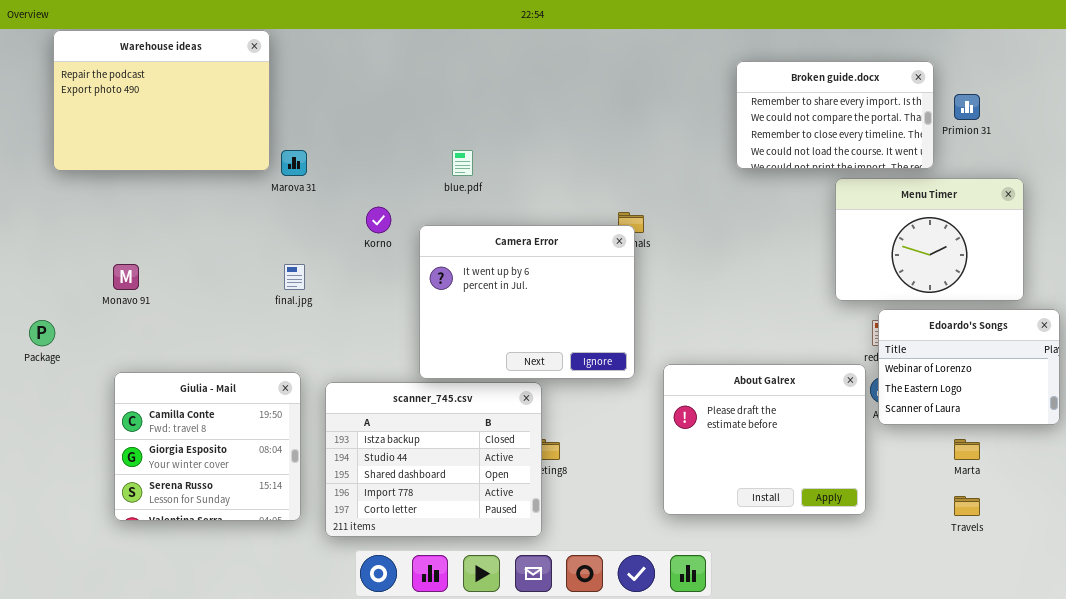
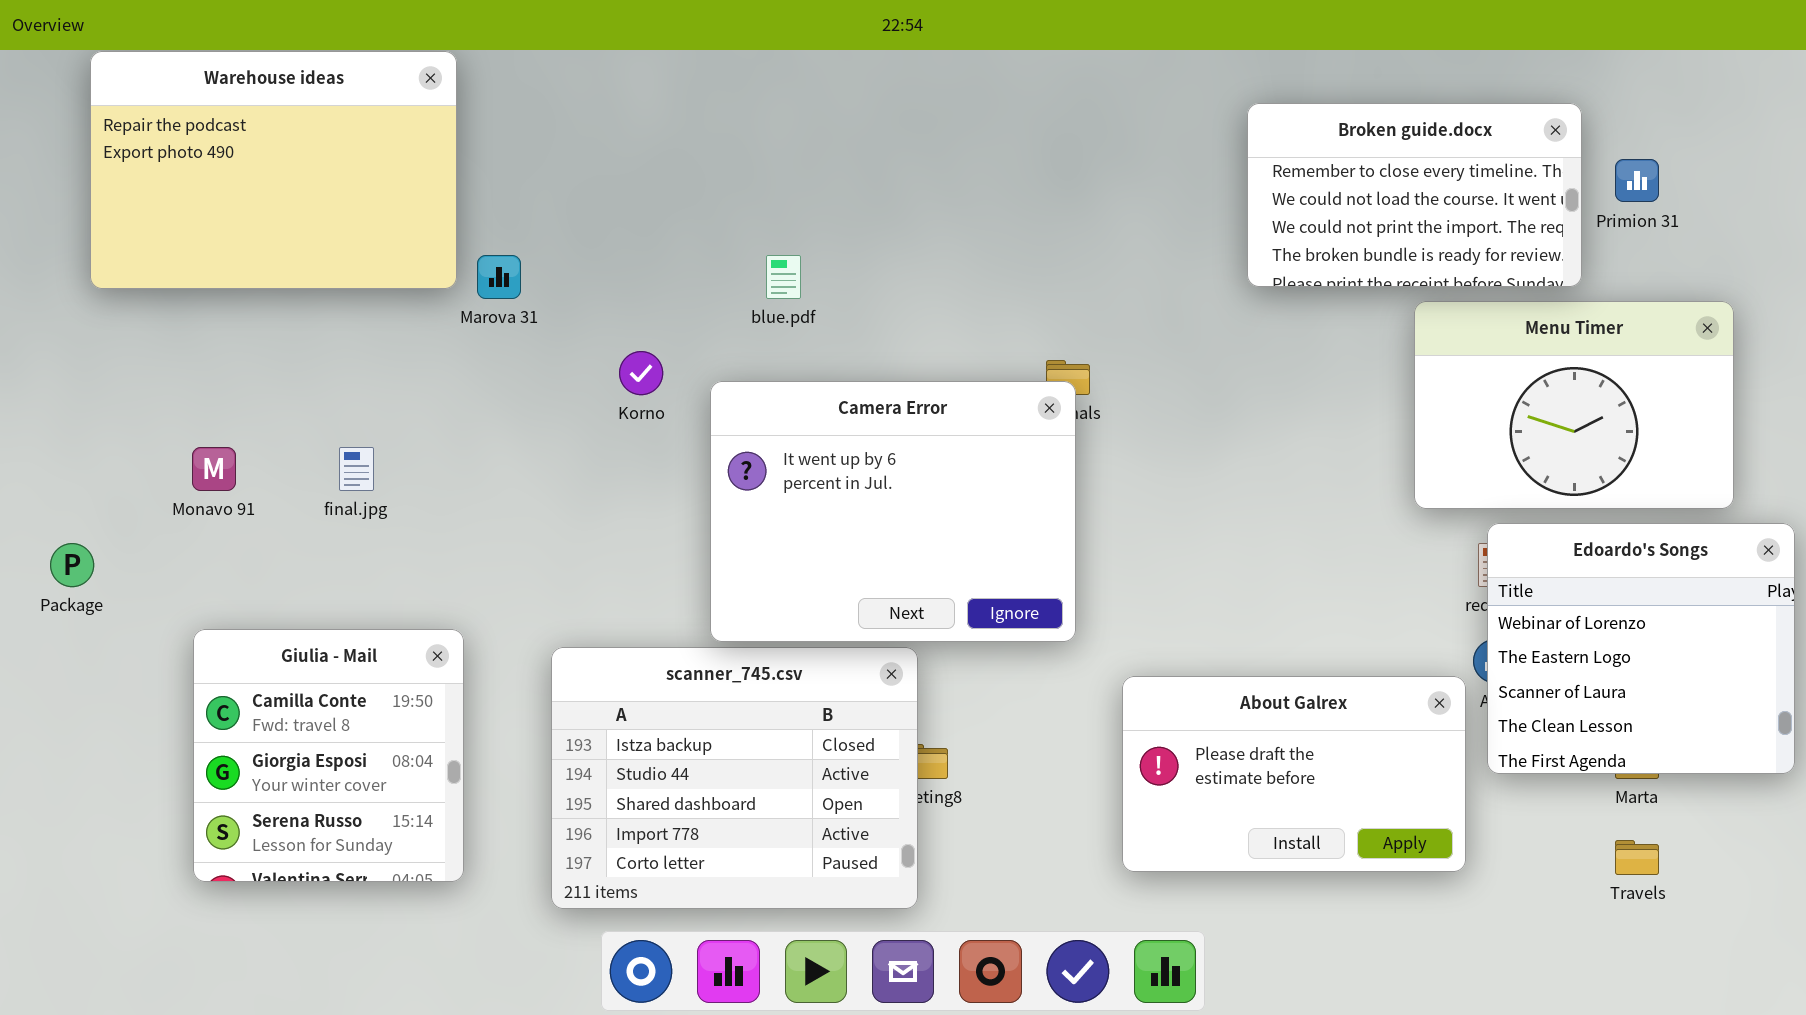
Broken guide.docx: [736,61,934,169] -> [1247,103,1582,287], scrolled down 2 rows
final.jpg: [284,264,305,290] -> [339,447,374,491], moved
Edoardo's Songs: [878,309,1060,425] -> [1487,523,1795,774], resized
About Galrex: [663,364,866,515] -> [1122,676,1466,872], resized
Giulia - Mail: [114,372,301,521] -> [193,629,464,882], resized

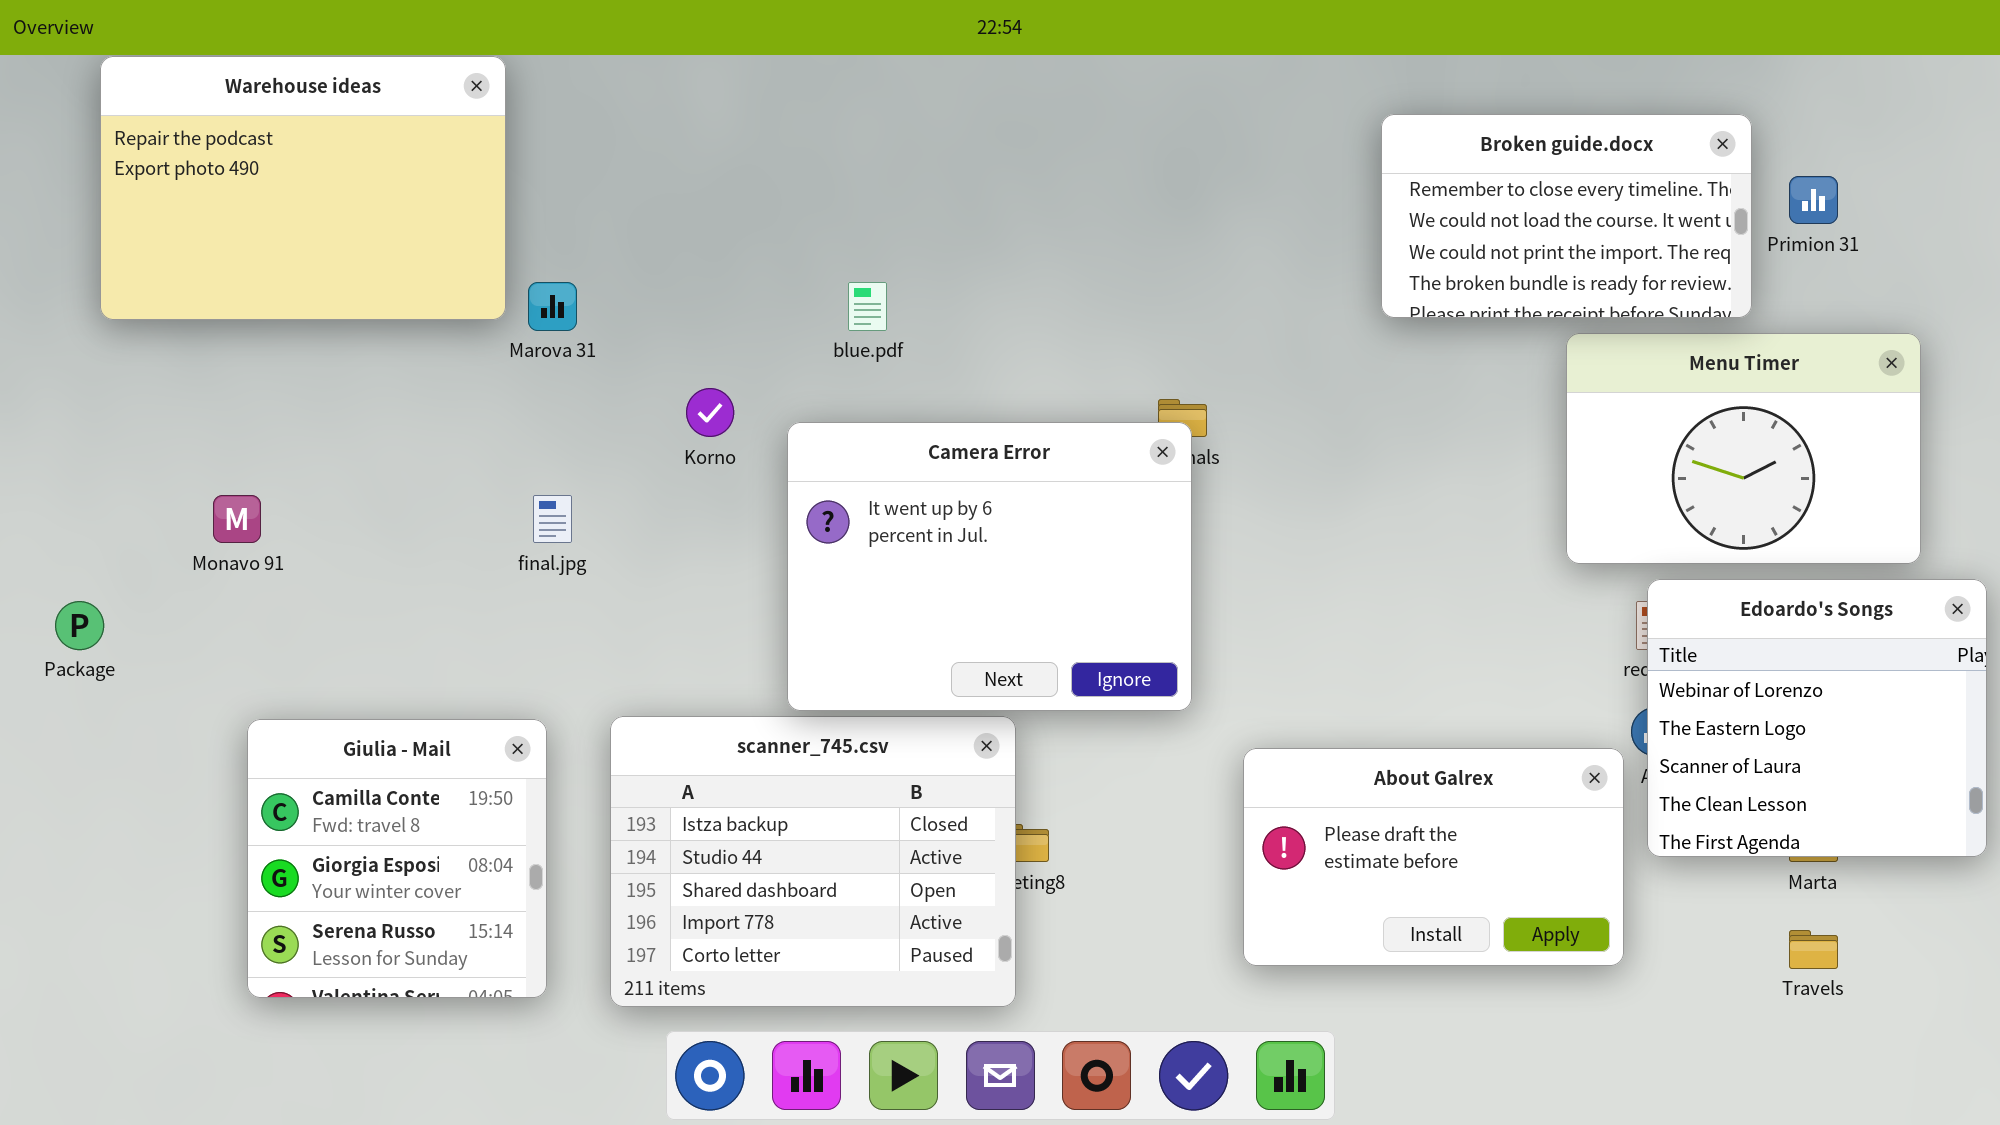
final.jpg: [339,447,374,491] -> [533,495,572,543], moved
Giulia - Mail: [193,629,464,882] -> [247,719,547,998], moved

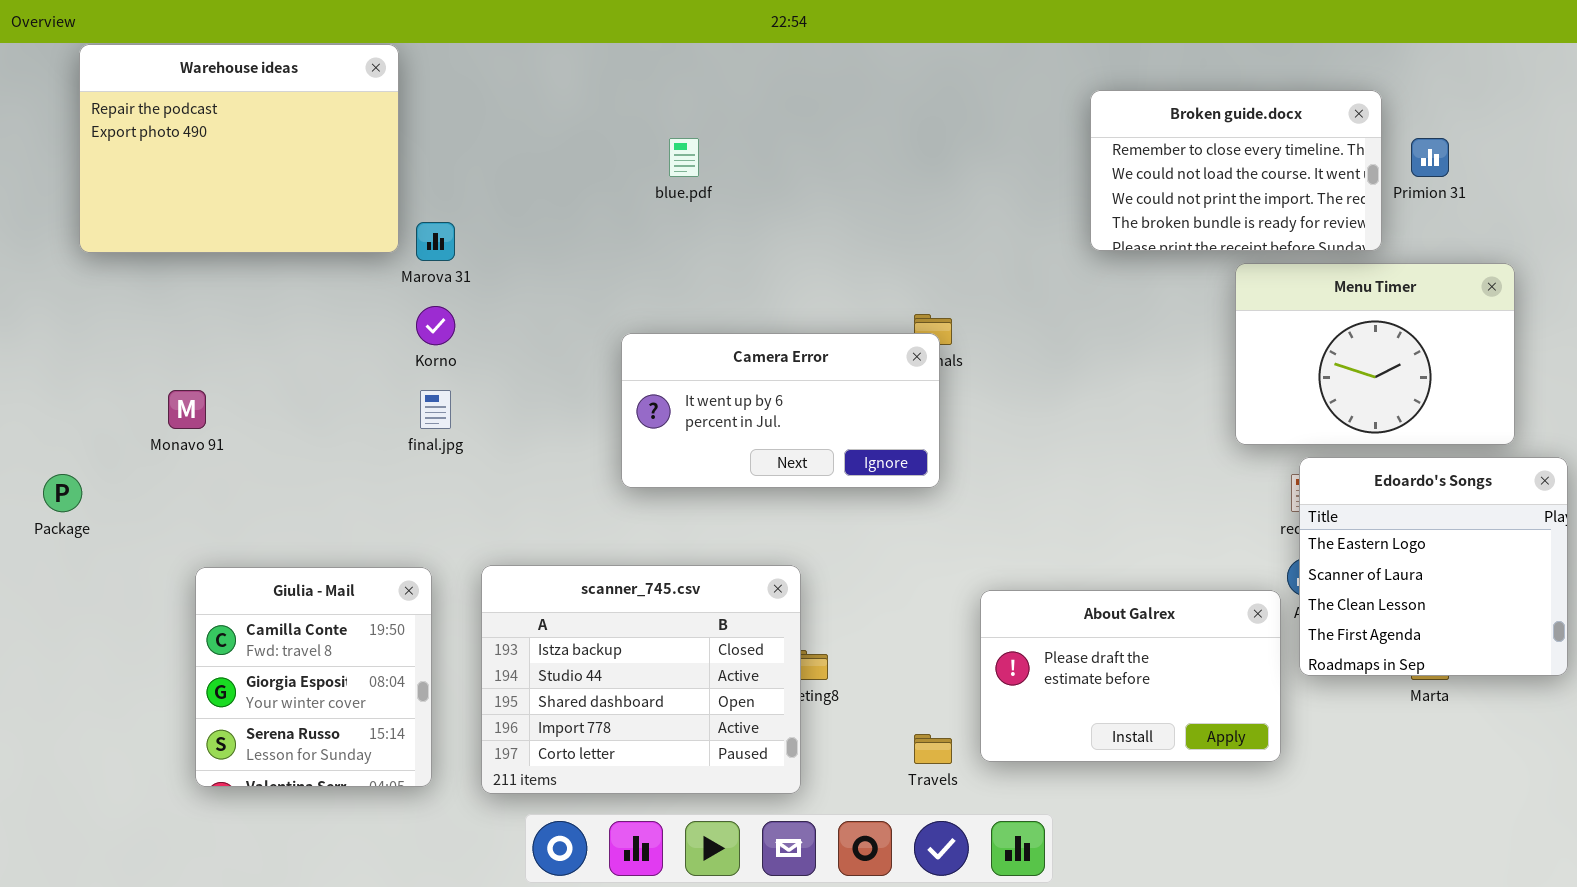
blue.pdf: [848,282,887,331] -> [669,138,699,177], moved
Korno: [686,388,734,437] -> [416,306,455,345], moved
Camera Error: [787,422,1192,711] -> [621,333,940,488], resized
Edoardo's Songs: [1647,579,1987,857] -> [1299,457,1568,676], scrolled down 1 row
Travels: [1789,930,1838,969] -> [914,734,952,764], moved

